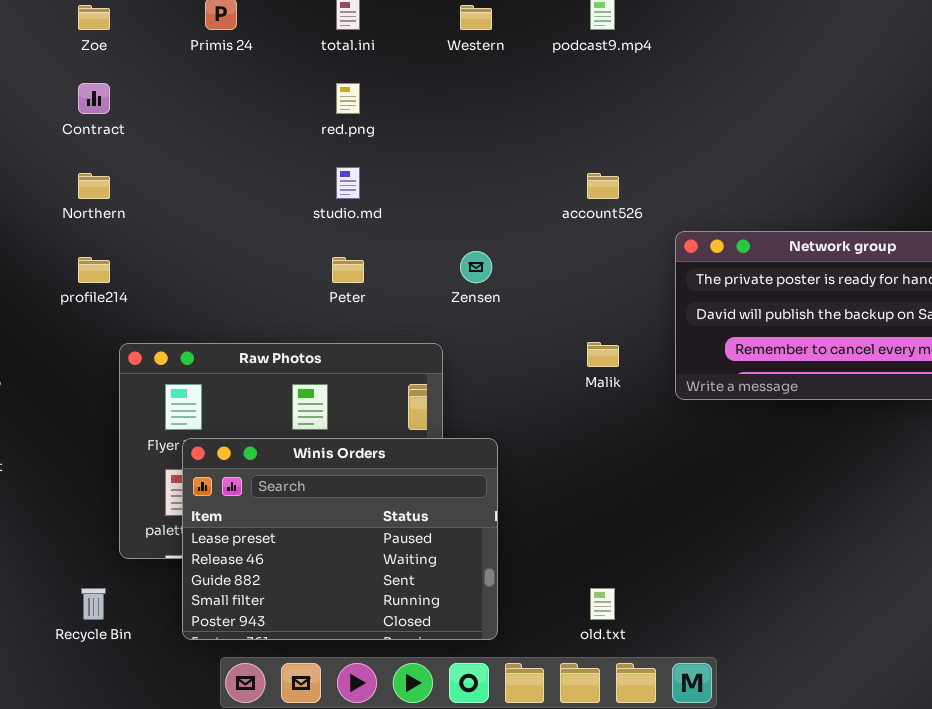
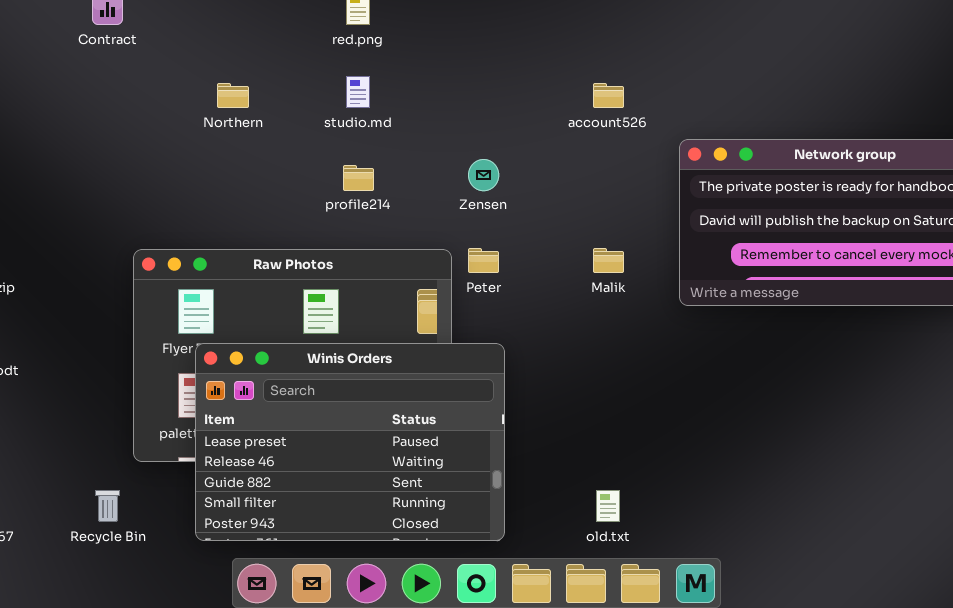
Northern: [78,173,110,199] -> [217,83,249,108], moved
profile214: [78,257,110,283] -> [343,165,374,191], moved
Peter: [332,257,364,283] -> [468,248,499,273], moved

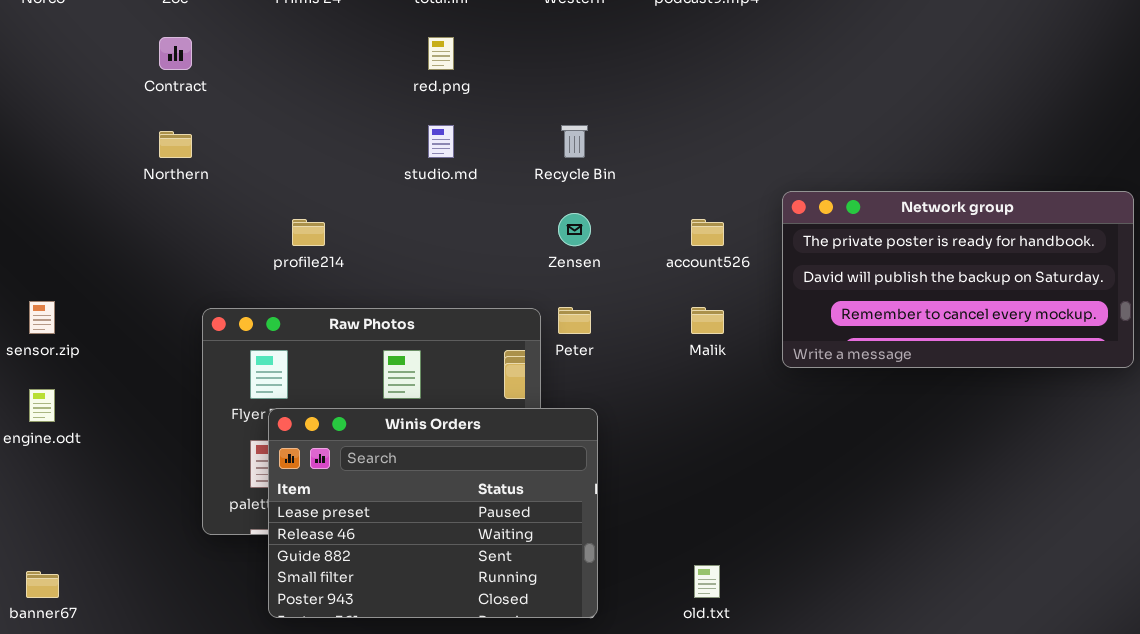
Northern: [217,83,249,108] -> [159,131,192,158], moved
account526: [593,83,624,108] -> [691,219,724,246], moved
profile214: [343,165,374,191] -> [292,219,325,246], moved
Recycle Bin: [95,490,120,522] -> [561,125,588,158], moved

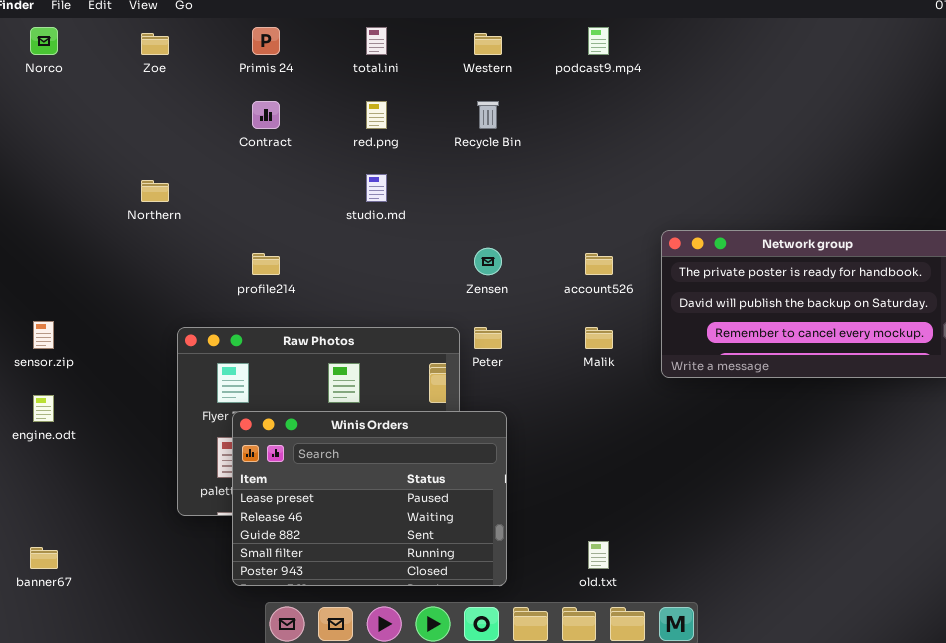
Contract: [159,37,192,70] -> [252,101,280,129], moved
Recycle Bin: [561,125,588,158] -> [477,101,499,129], moved

